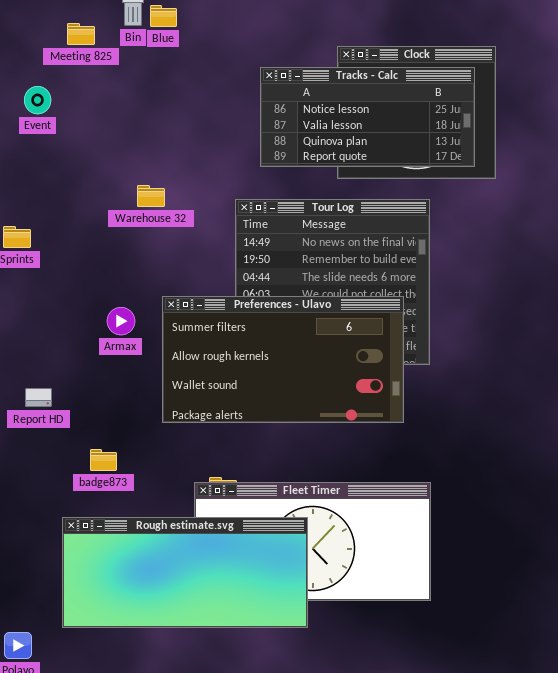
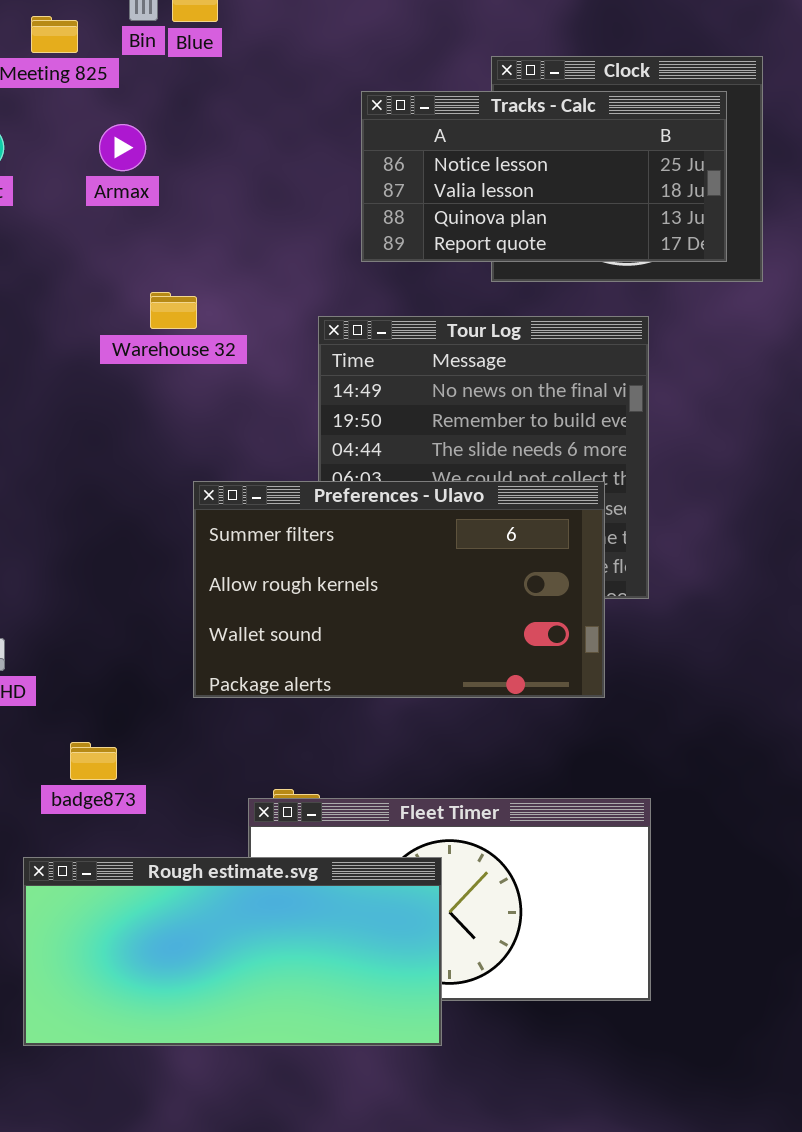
Armax: [107,307,135,335] -> [99,124,146,171], moved

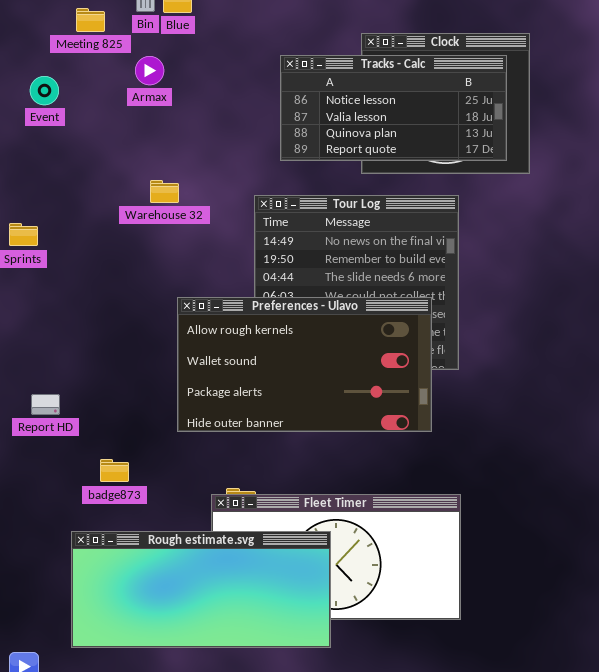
Armax: [99,124,146,171] -> [135,56,164,85], moved
Preferences - Ulavo: [193,481,605,698] -> [177,297,432,432], scrolled down 1 row

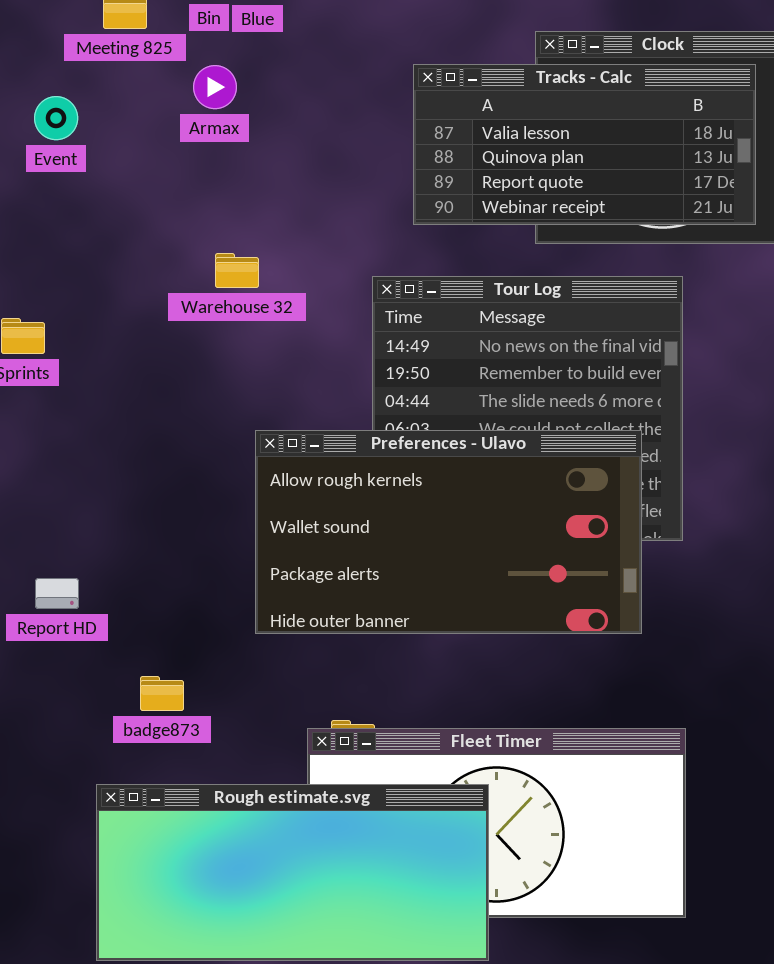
Tracks - Calc: [280,55,507,161] -> [413,64,756,225], scrolled down 1 row

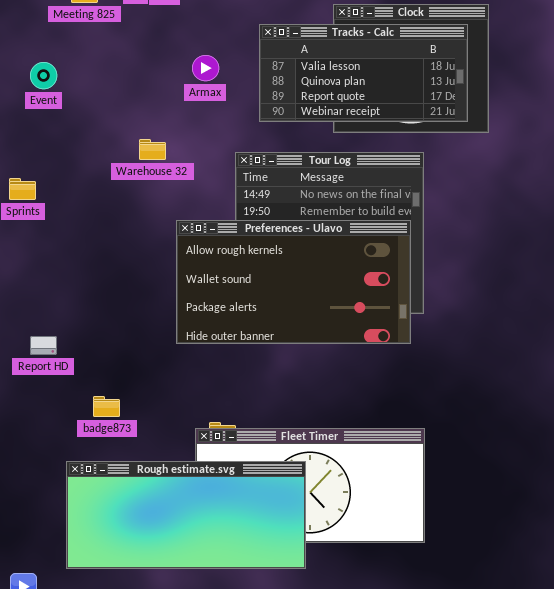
Armax: [193,65,237,109] -> [192,55,219,81], moved
Event: [34,96,78,140] -> [30,62,57,89], moved
Preferences - Ulavo: [255,430,642,634] -> [176,220,411,344], moved

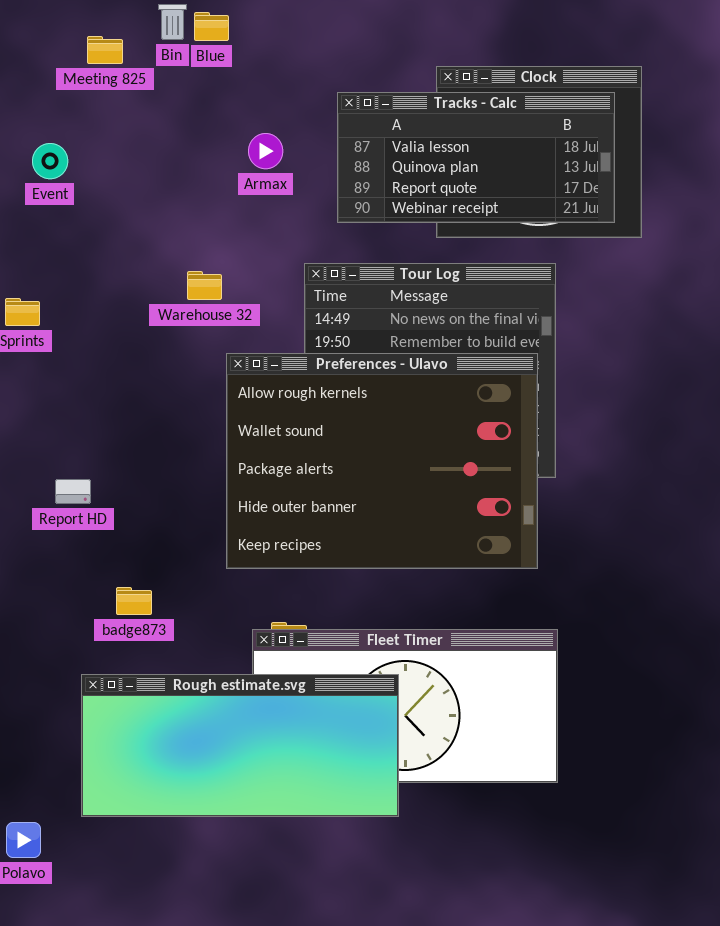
Warehouse 32: [139,139,166,160] -> [187,271,222,300], moved
Preferences - Ulavo: [176,220,411,344] -> [226,353,538,569], resized
Report HD: [30,336,57,355] -> [55,479,91,504], moved

